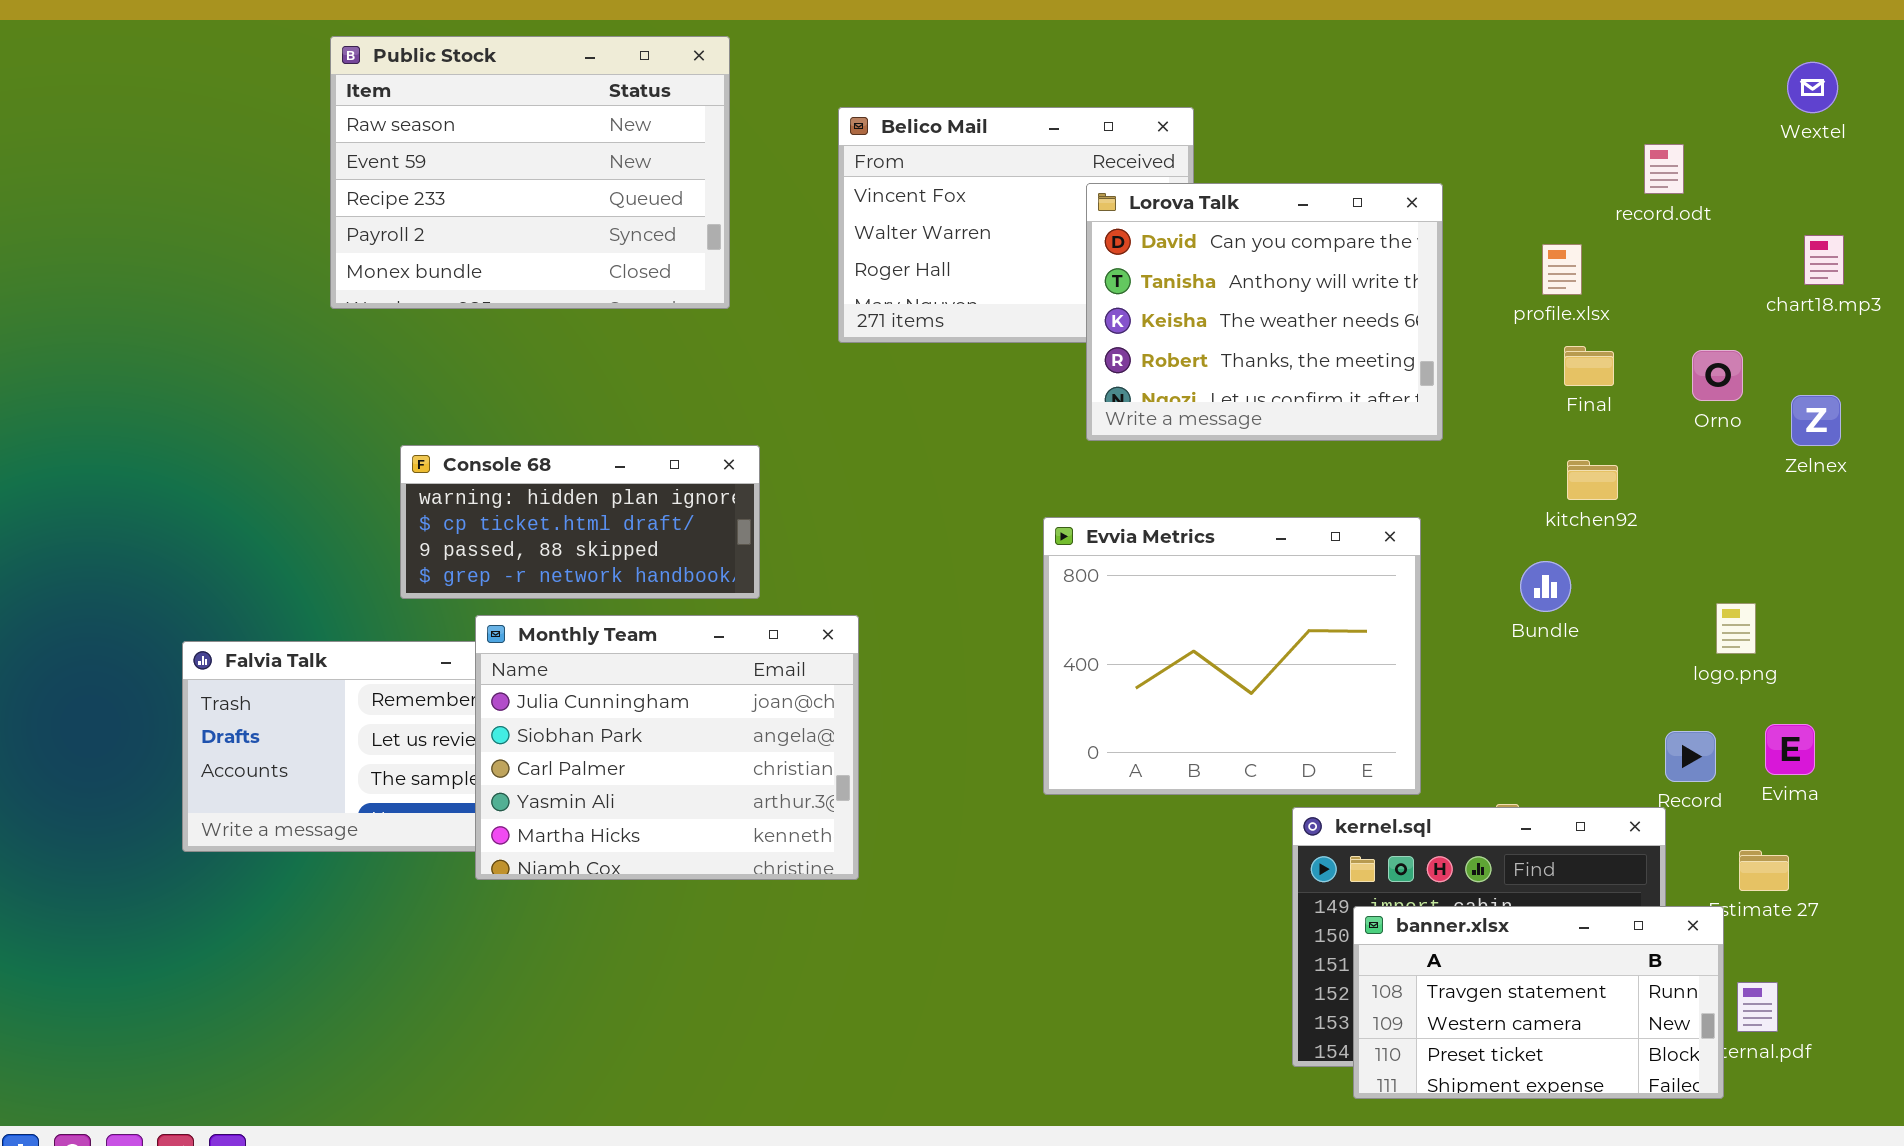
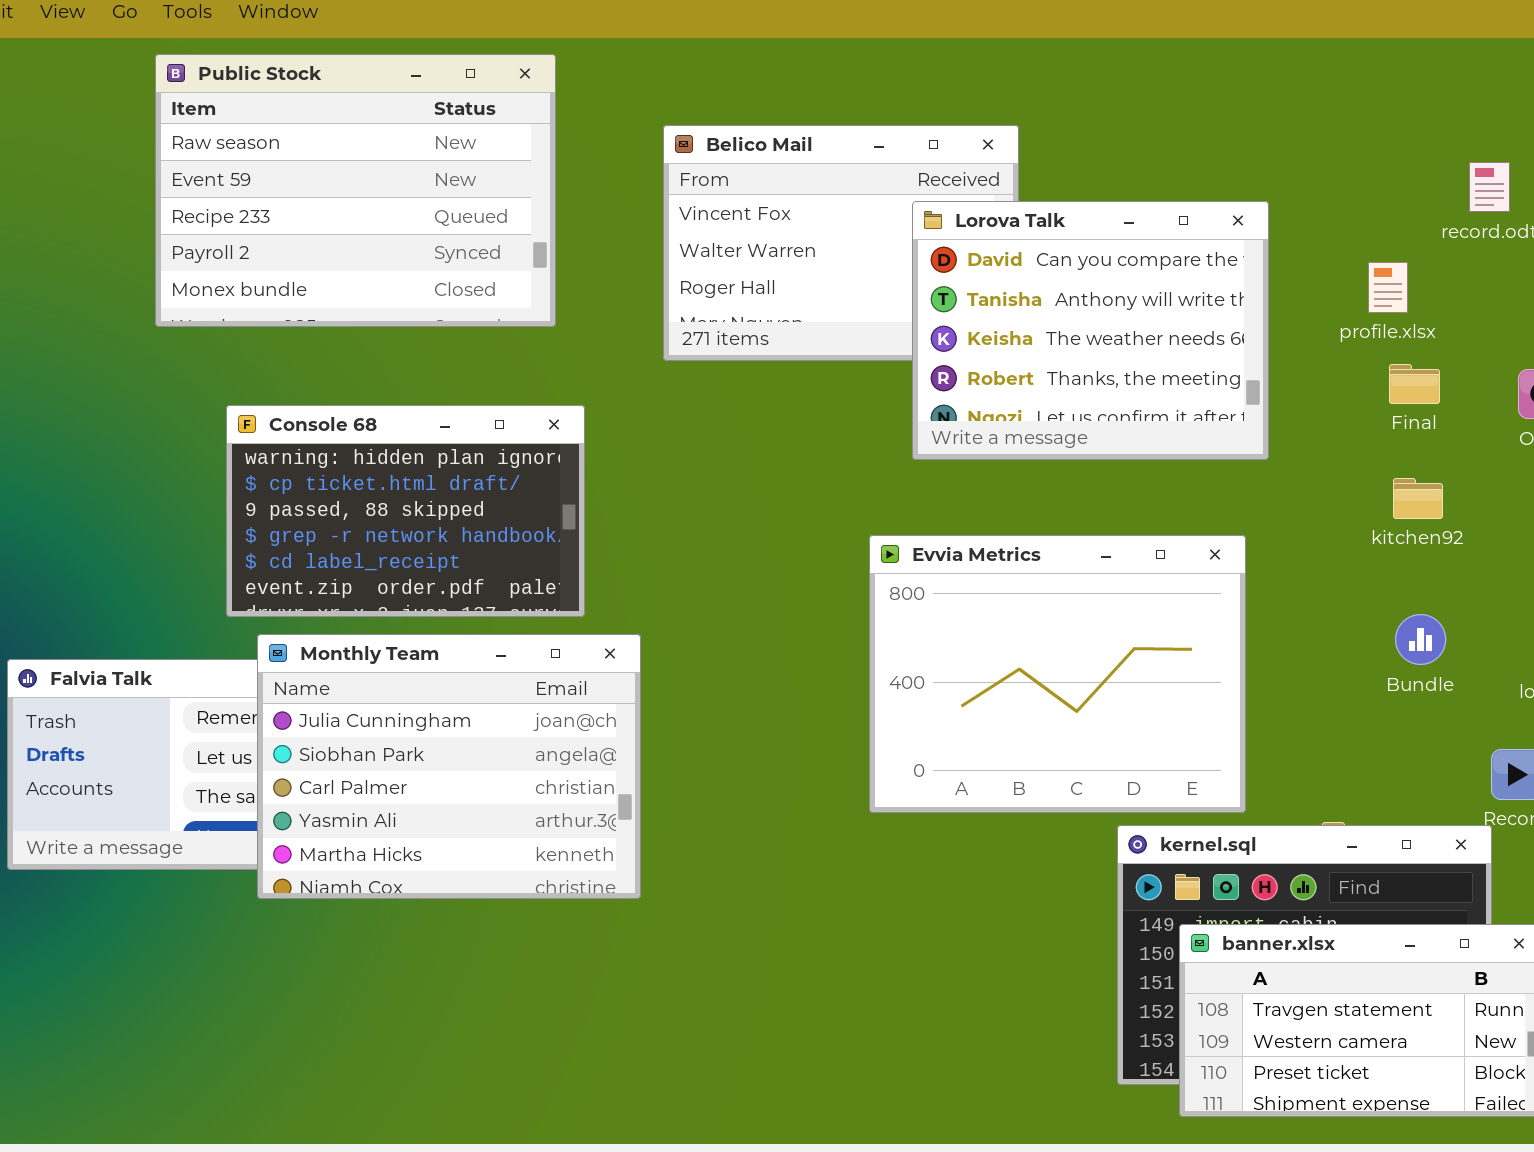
Console 68: [400,445,760,599] -> [226,405,585,617], resized
Bundle: [1520,561,1571,612] -> [1395,614,1446,665], moved
Monthly Team: [475,615,859,880] -> [257,634,641,899], moved

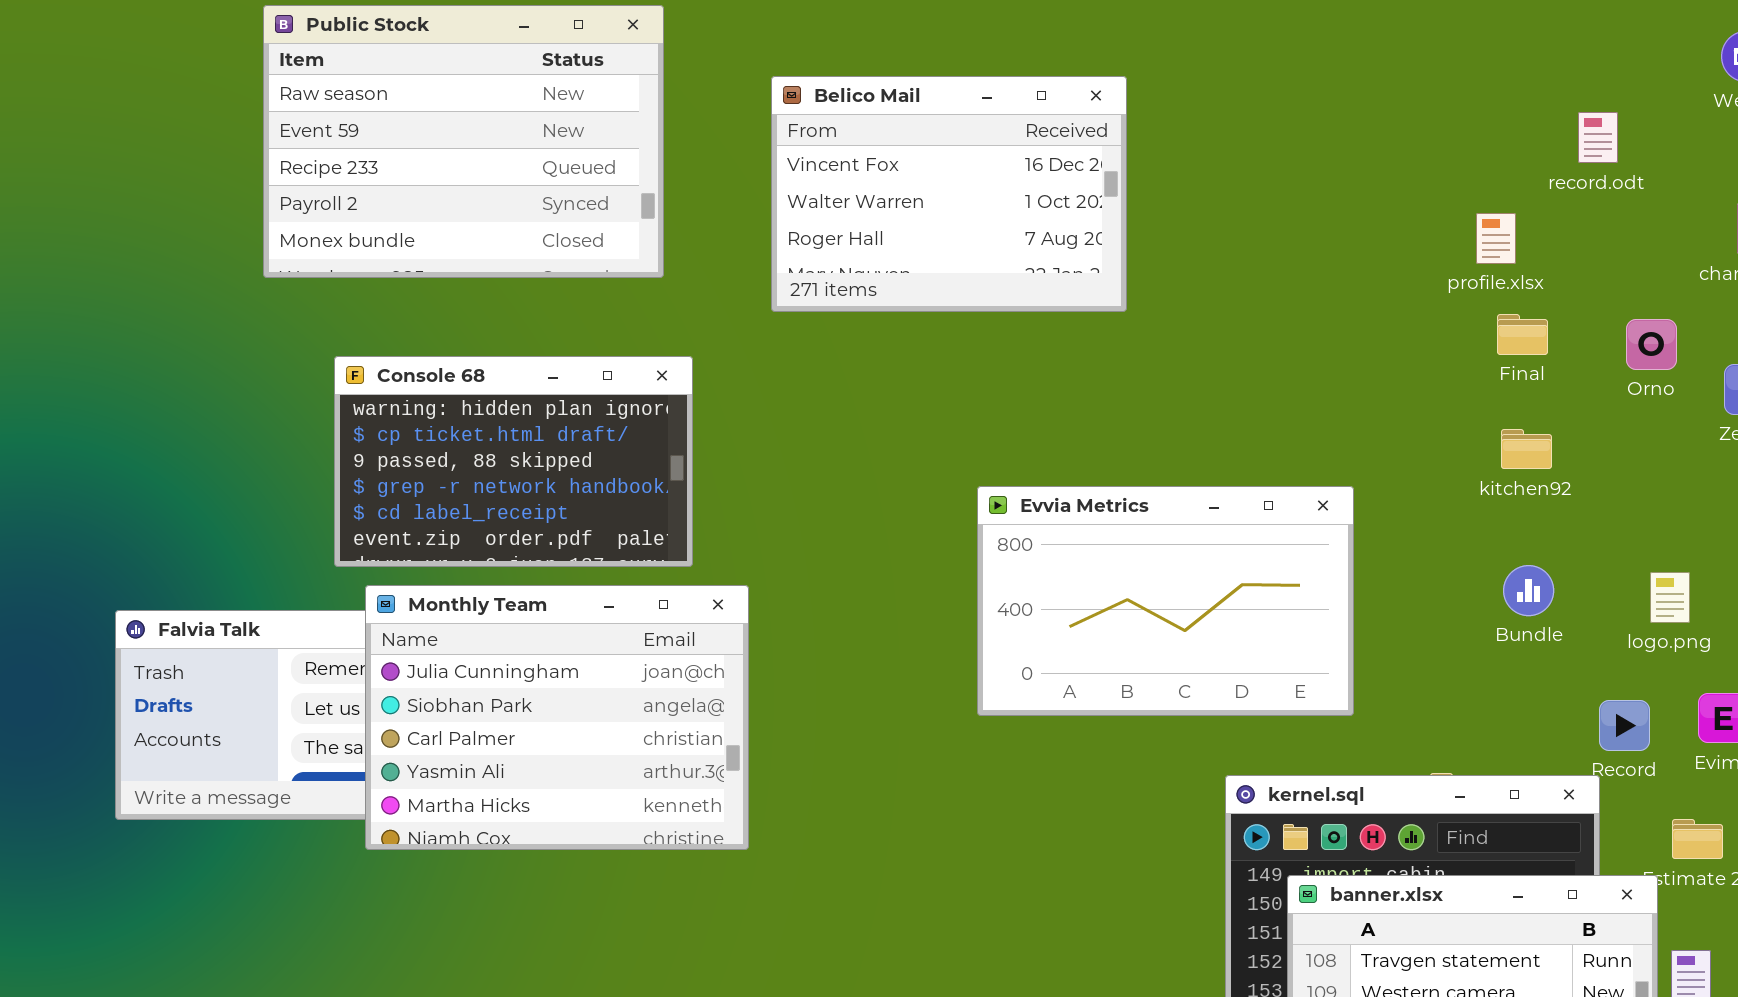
Lorova Talk: [912,201,1269,460] -> none, closed
Evvia Metrics: [869,535,1246,813] -> [977,486,1354,716], resized

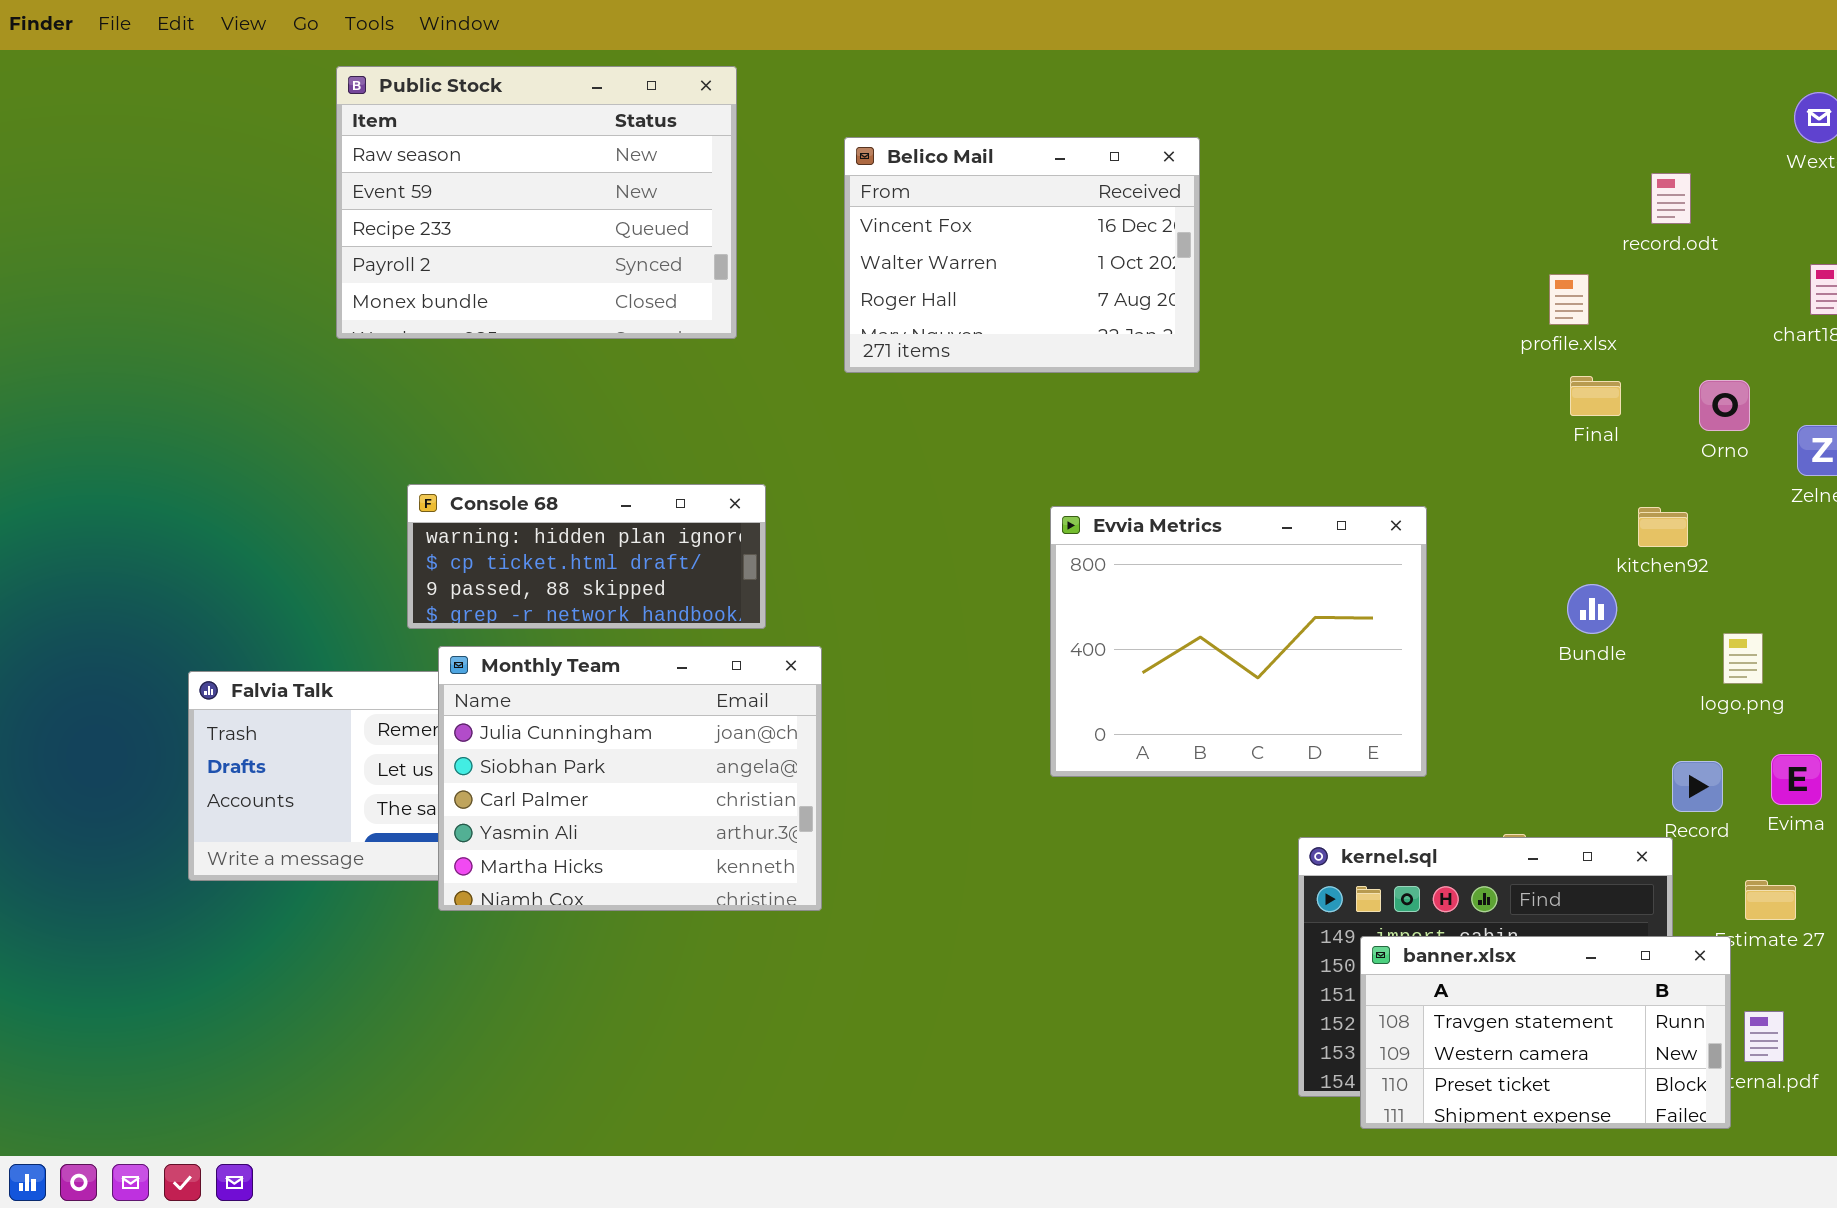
Console 68: [334,356,693,567] -> [407,484,766,629], resized
kitchen92: [1501,429,1552,469] -> [1638,507,1688,547], moved
Evvia Metrics: [977,486,1354,716] -> [1050,506,1427,777], resized
Bundle: [1503,565,1554,616] -> [1567,584,1617,634], moved

